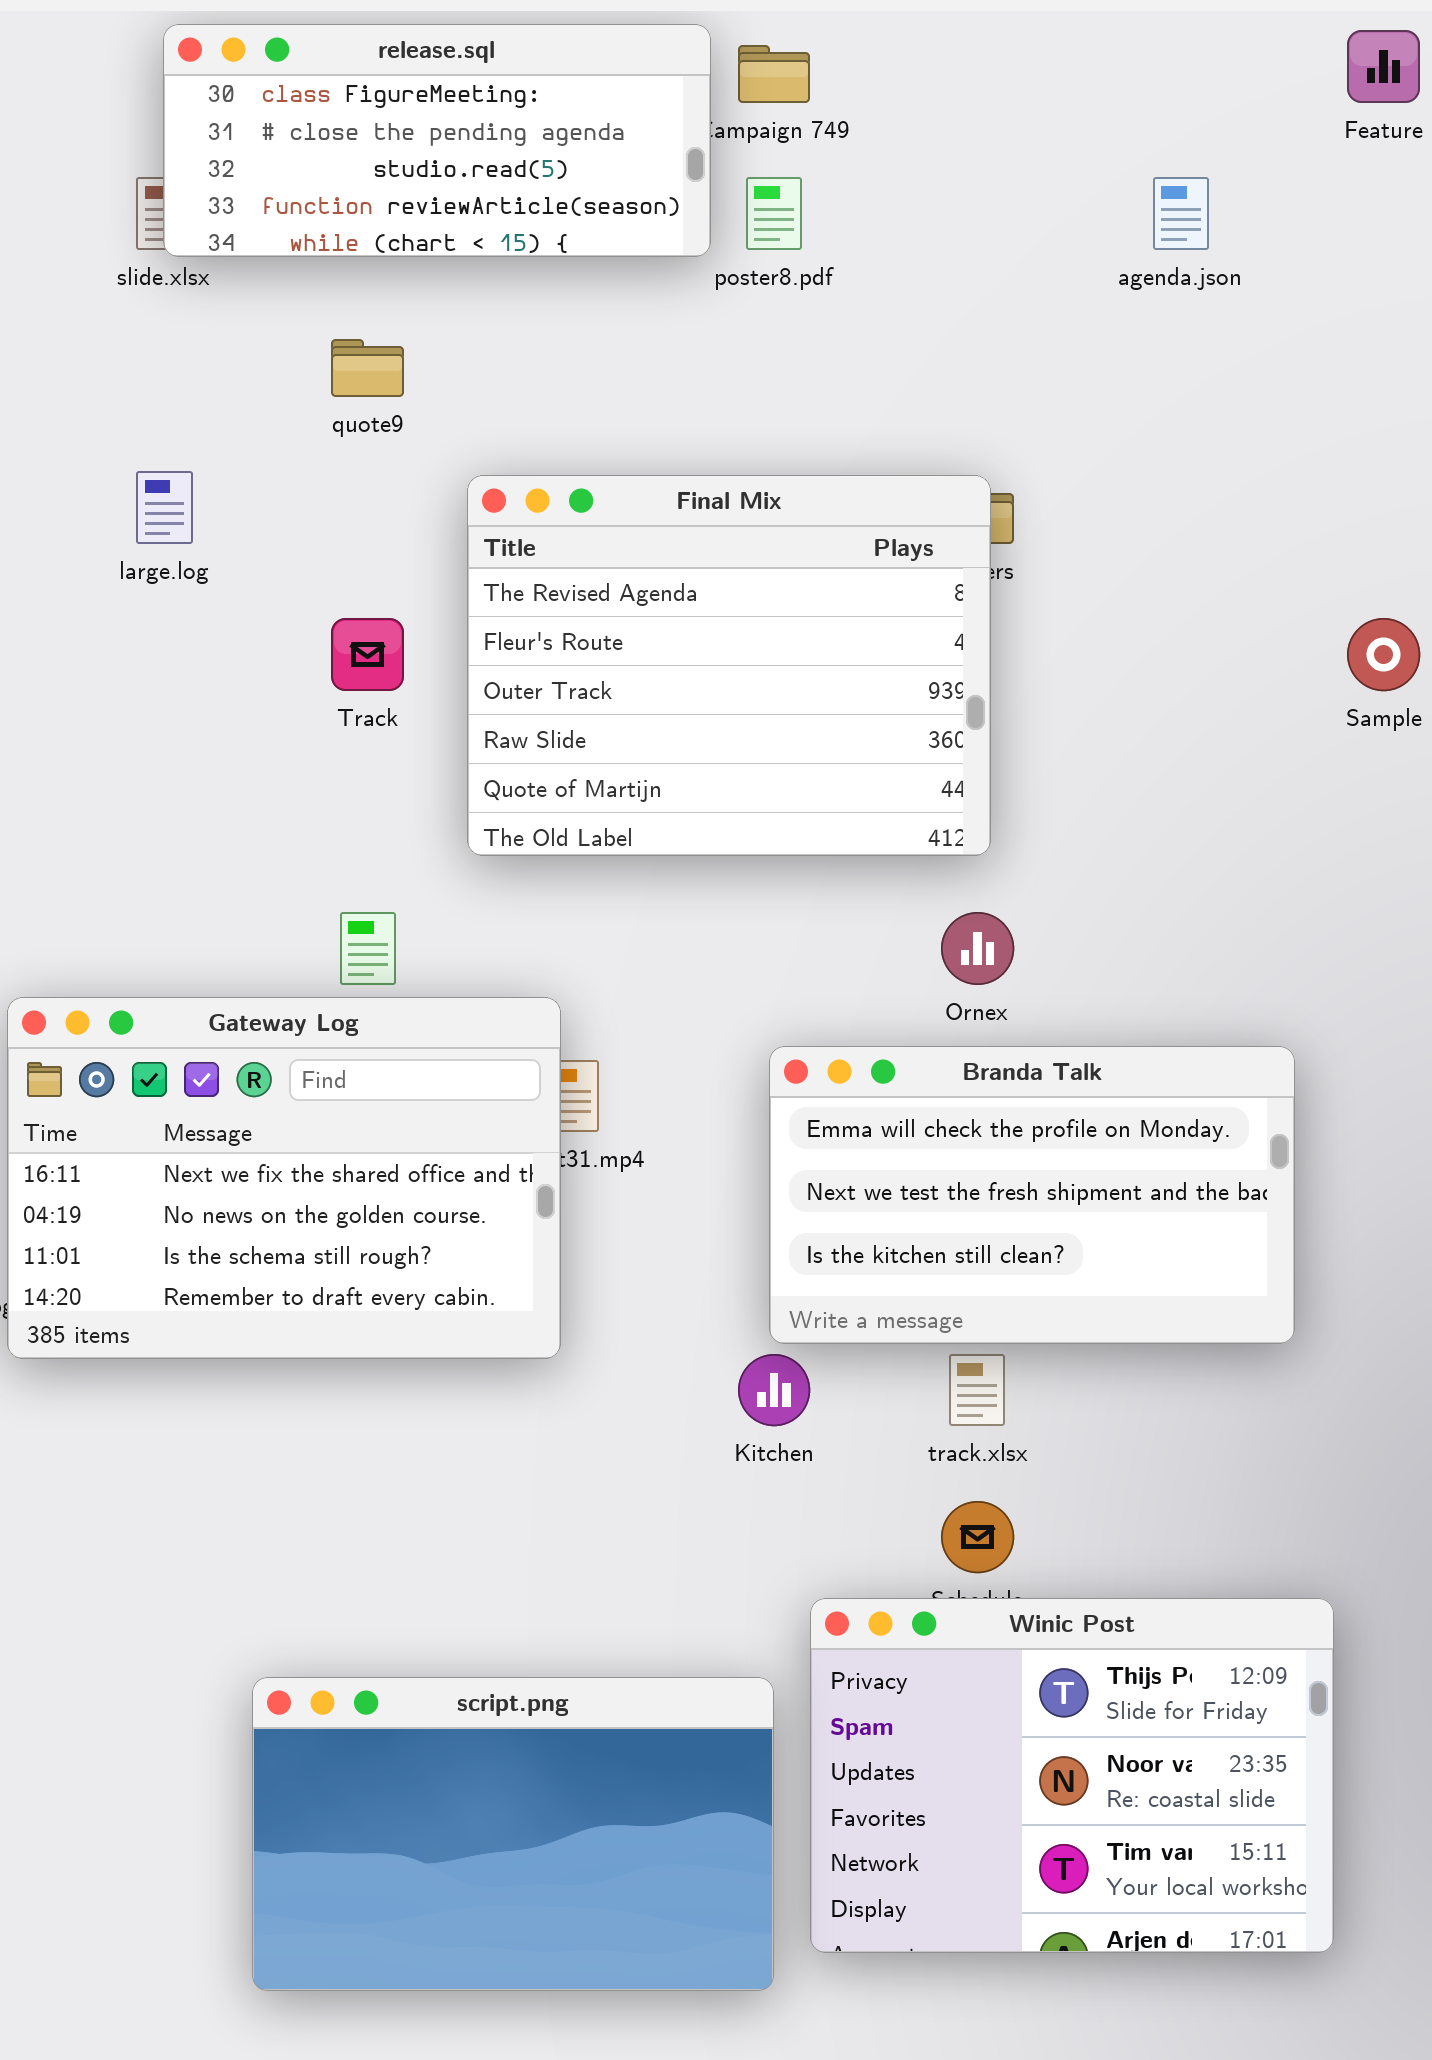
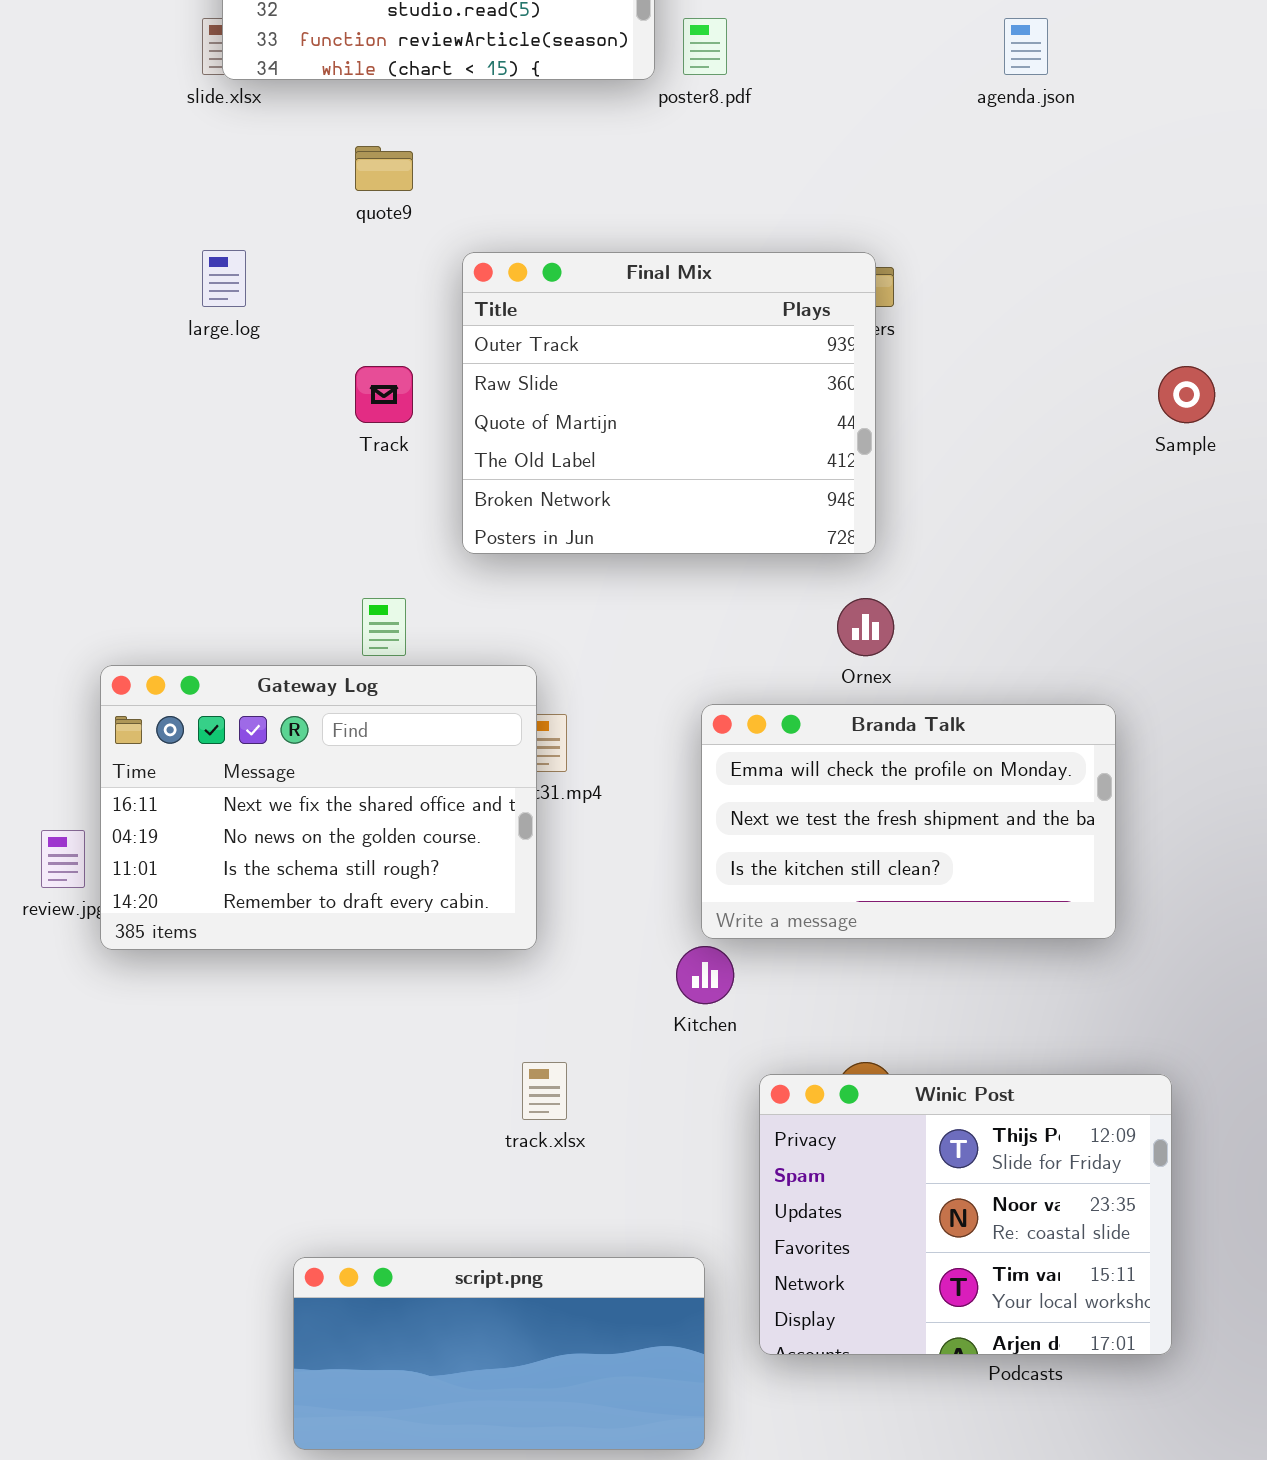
Final Mix: [467,475,991,856] -> [462,252,876,554], scrolled down 2 rows
track.xlsx: [949,1354,1005,1426] -> [522,1062,567,1120], moved
Winic Post: [810,1598,1334,1953] -> [759,1074,1172,1355], moved
script.png: [252,1677,774,1991] -> [293,1257,705,1450], resized

